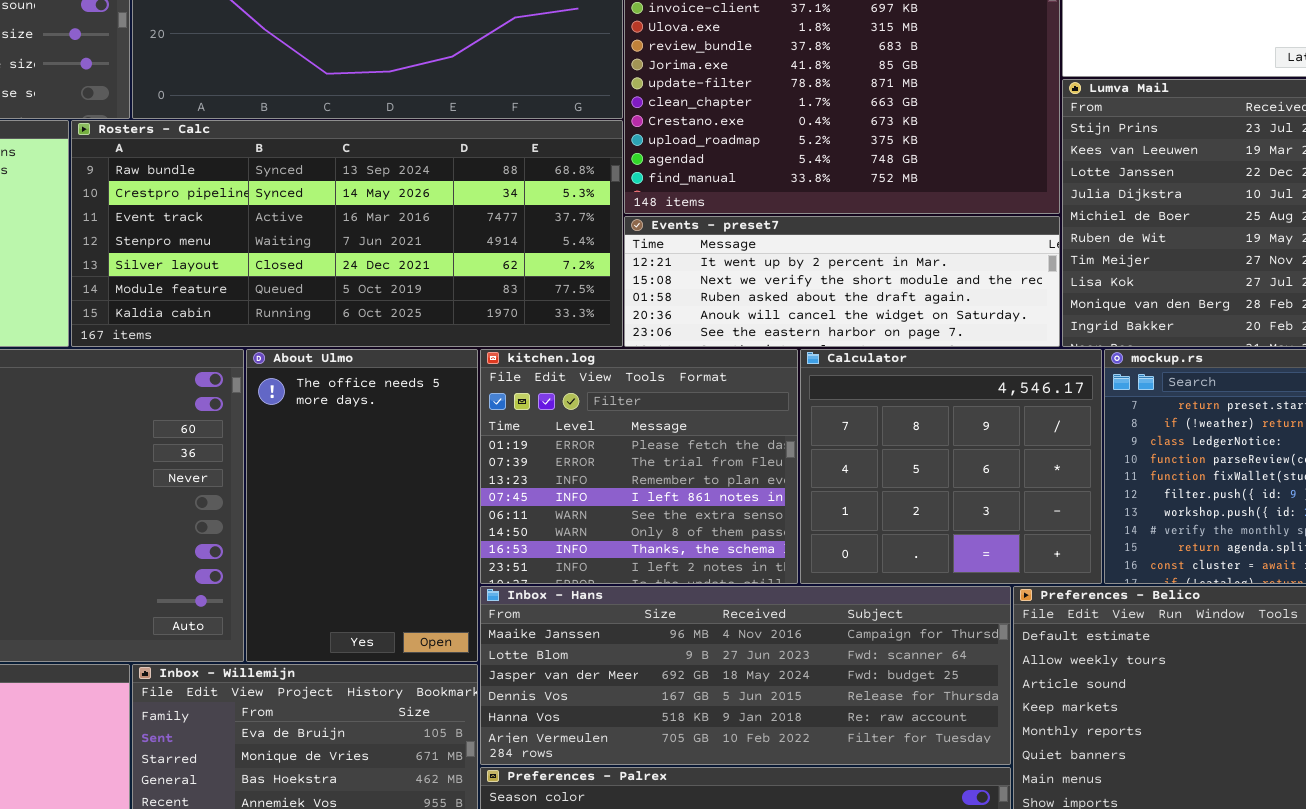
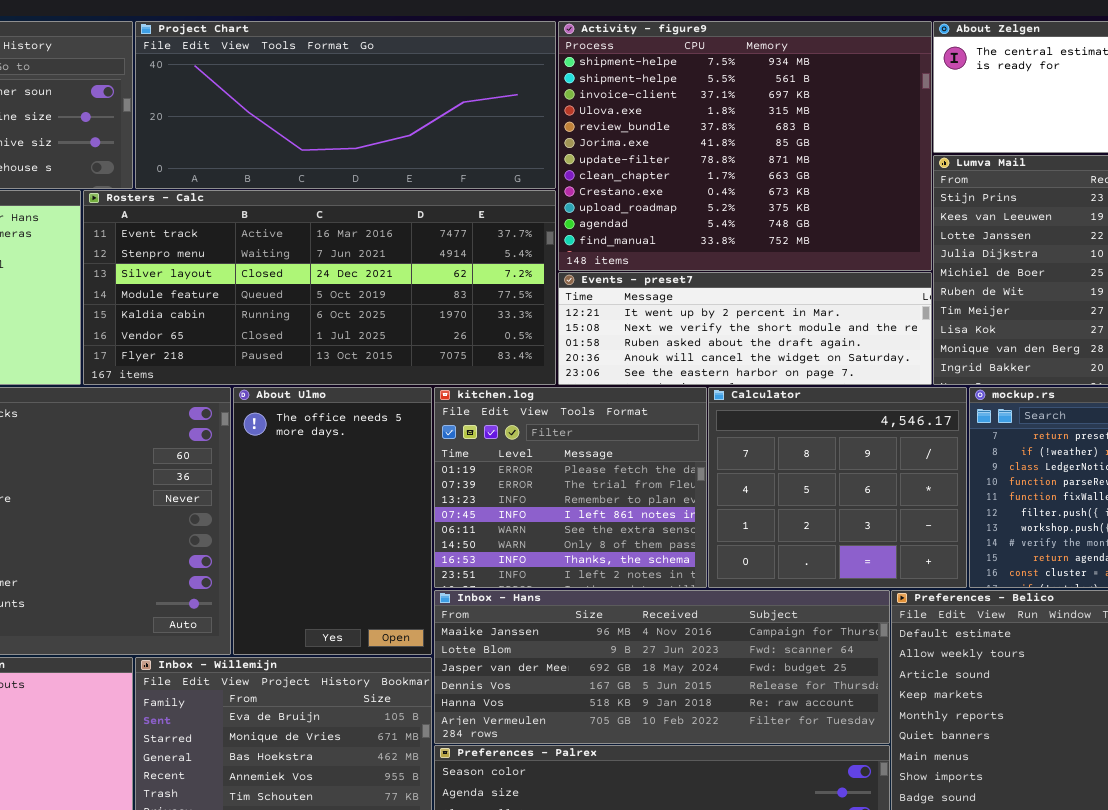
Rosters - Calc: [71,120,623,347] -> [83,190,556,385], scrolled down 2 rows

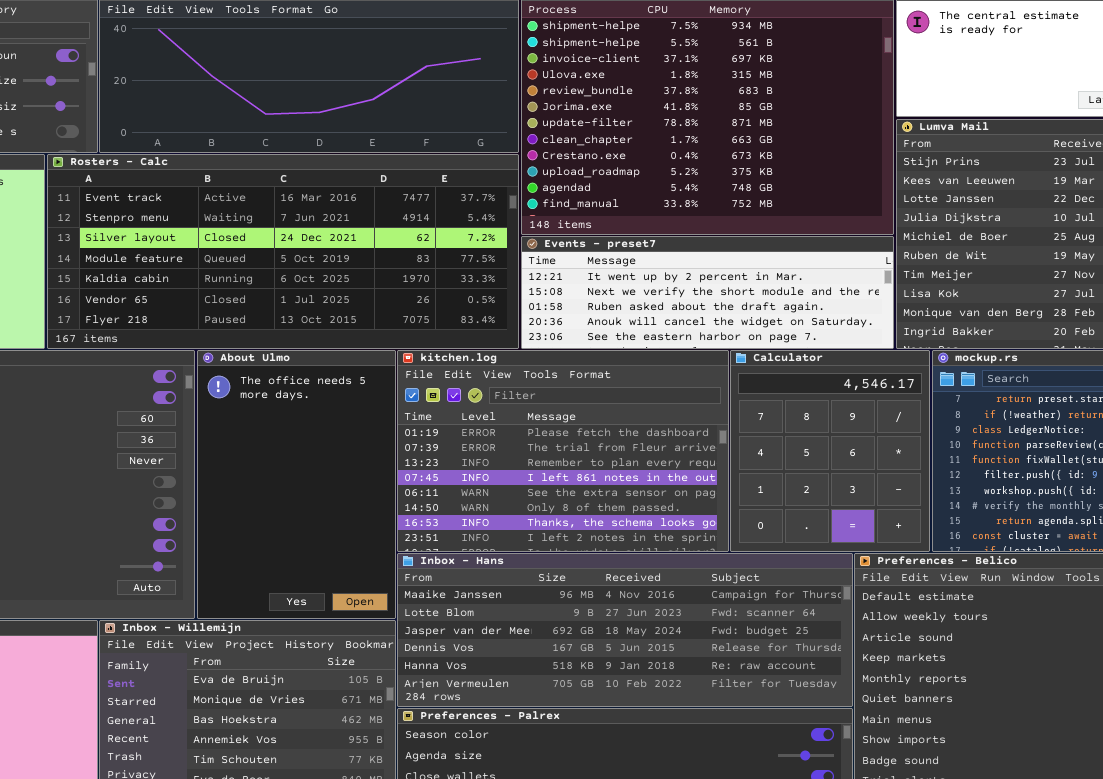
kitchen.log: [434,387,707,588] -> [397,350,729,552], resized
Calculator: [708,387,967,588] -> [730,350,930,552], resized

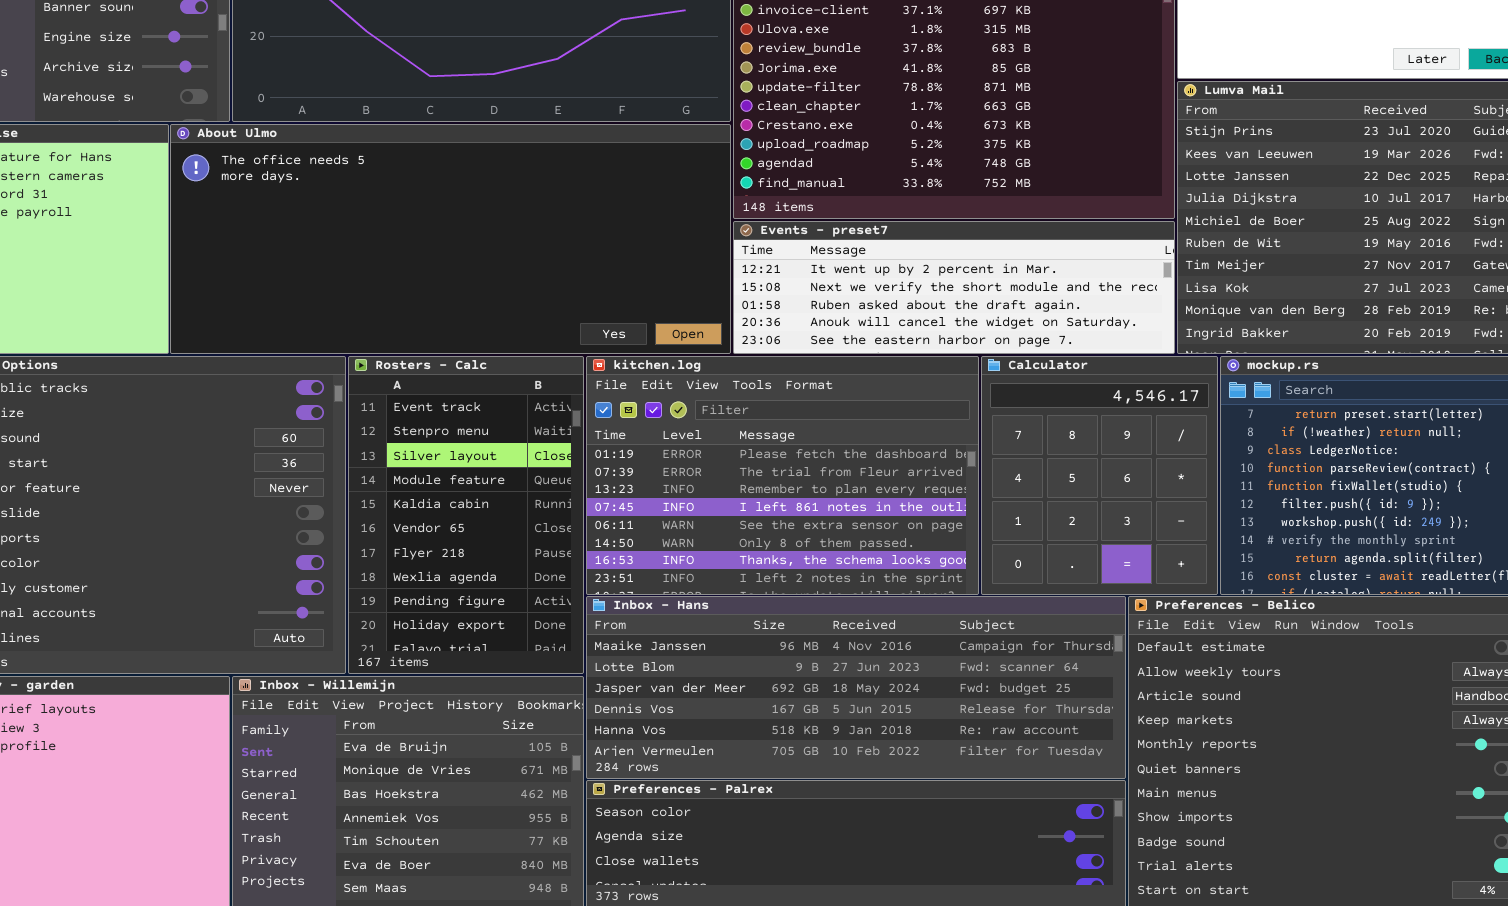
Rosters - Calc: [47,154,519,349] -> [348,356,584,674], moved, resized
About Ulmo: [197,350,396,619] -> [170,124,731,354], moved, resized

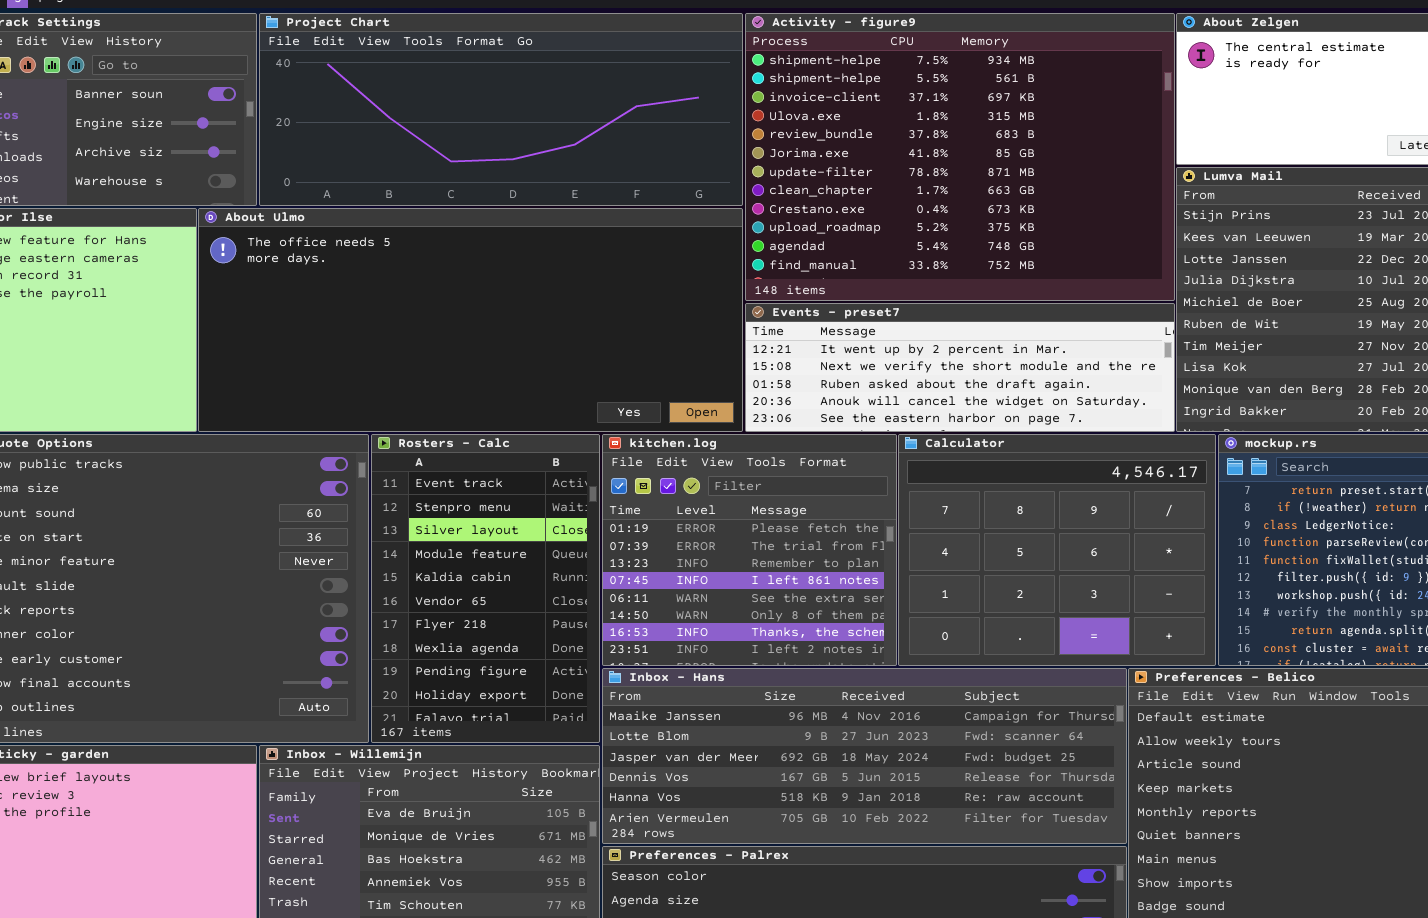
kitchen.log: [586,356,979,595] -> [602,434,897,666], resized
Calculator: [981,356,1218,595] -> [898,434,1216,666], resized

